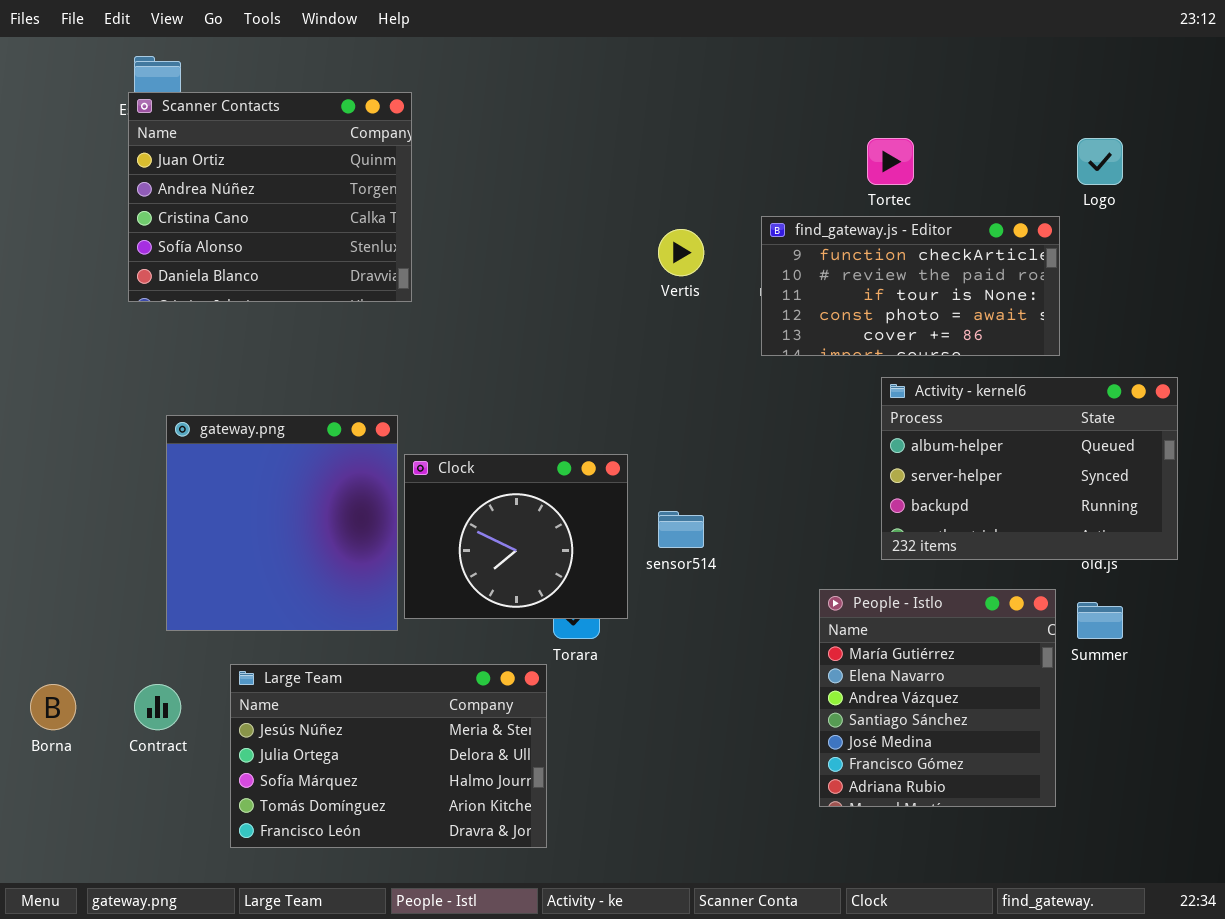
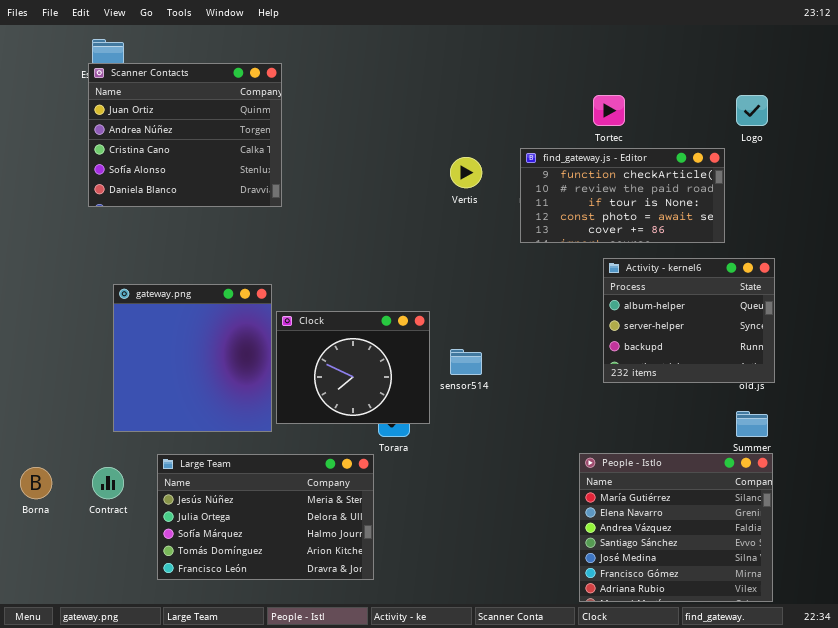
Activity - kernel6: [881,377,1178,560] -> [603,258,775,383], resized
People - Istlo: [819,589,1056,807] -> [579,453,773,602], moved, resized

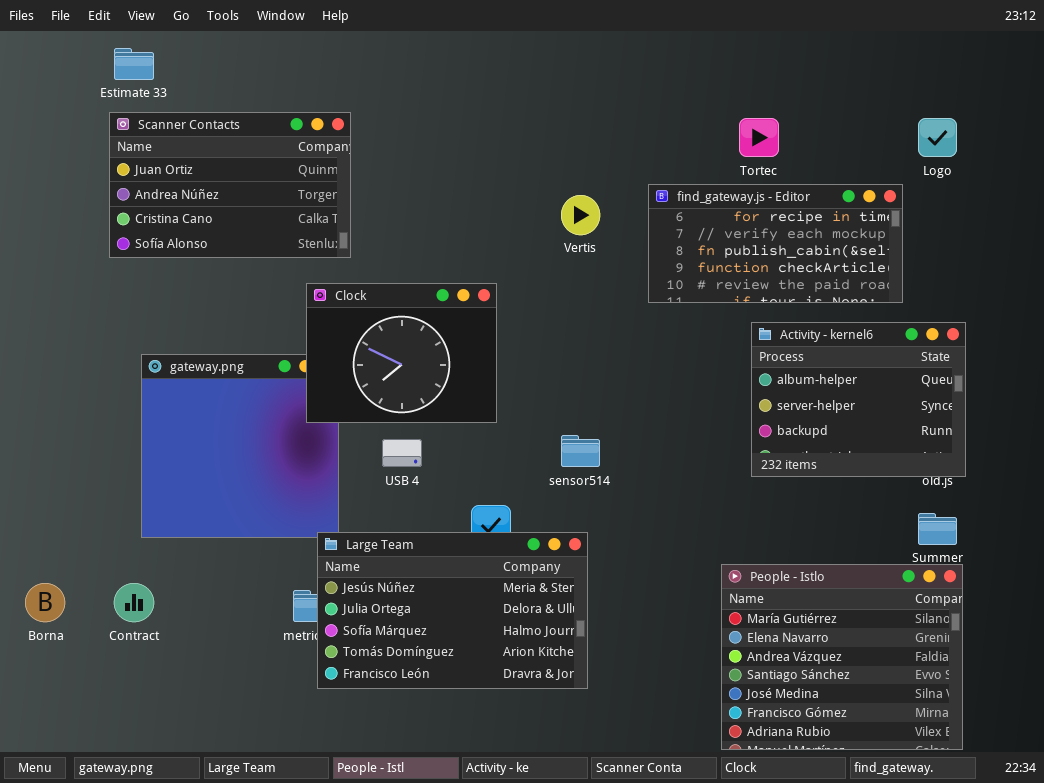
Scanner Contacts: [88,63,282,207] -> [109,112,351,258], resized
find_gateway.js - Editor: [520,148,725,243] -> [648,184,903,303], scrolled up 3 rows
Clock: [276,311,430,424] -> [306,283,497,423], moved
Large Team: [157,454,374,580] -> [317,532,588,689], moved

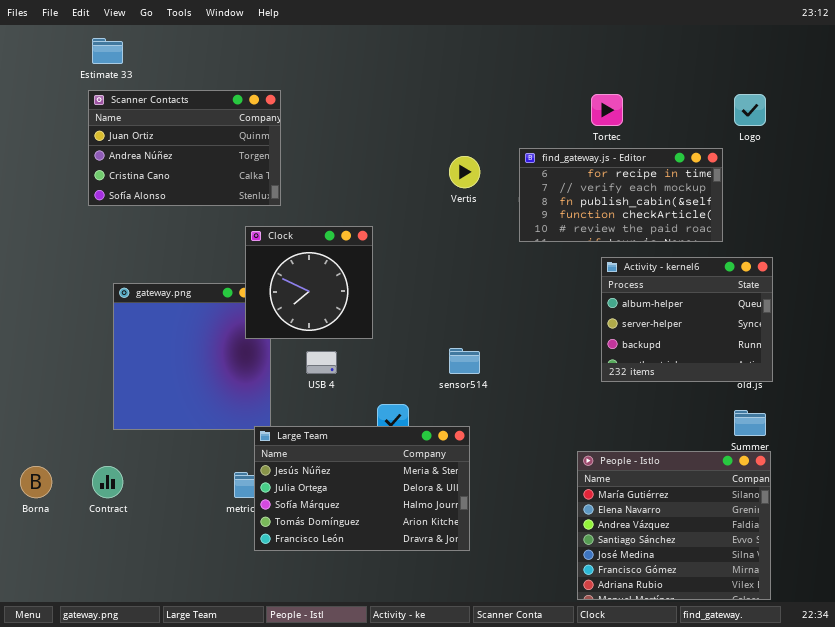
Clock: [306,283,497,423] -> [245,226,373,339], resized

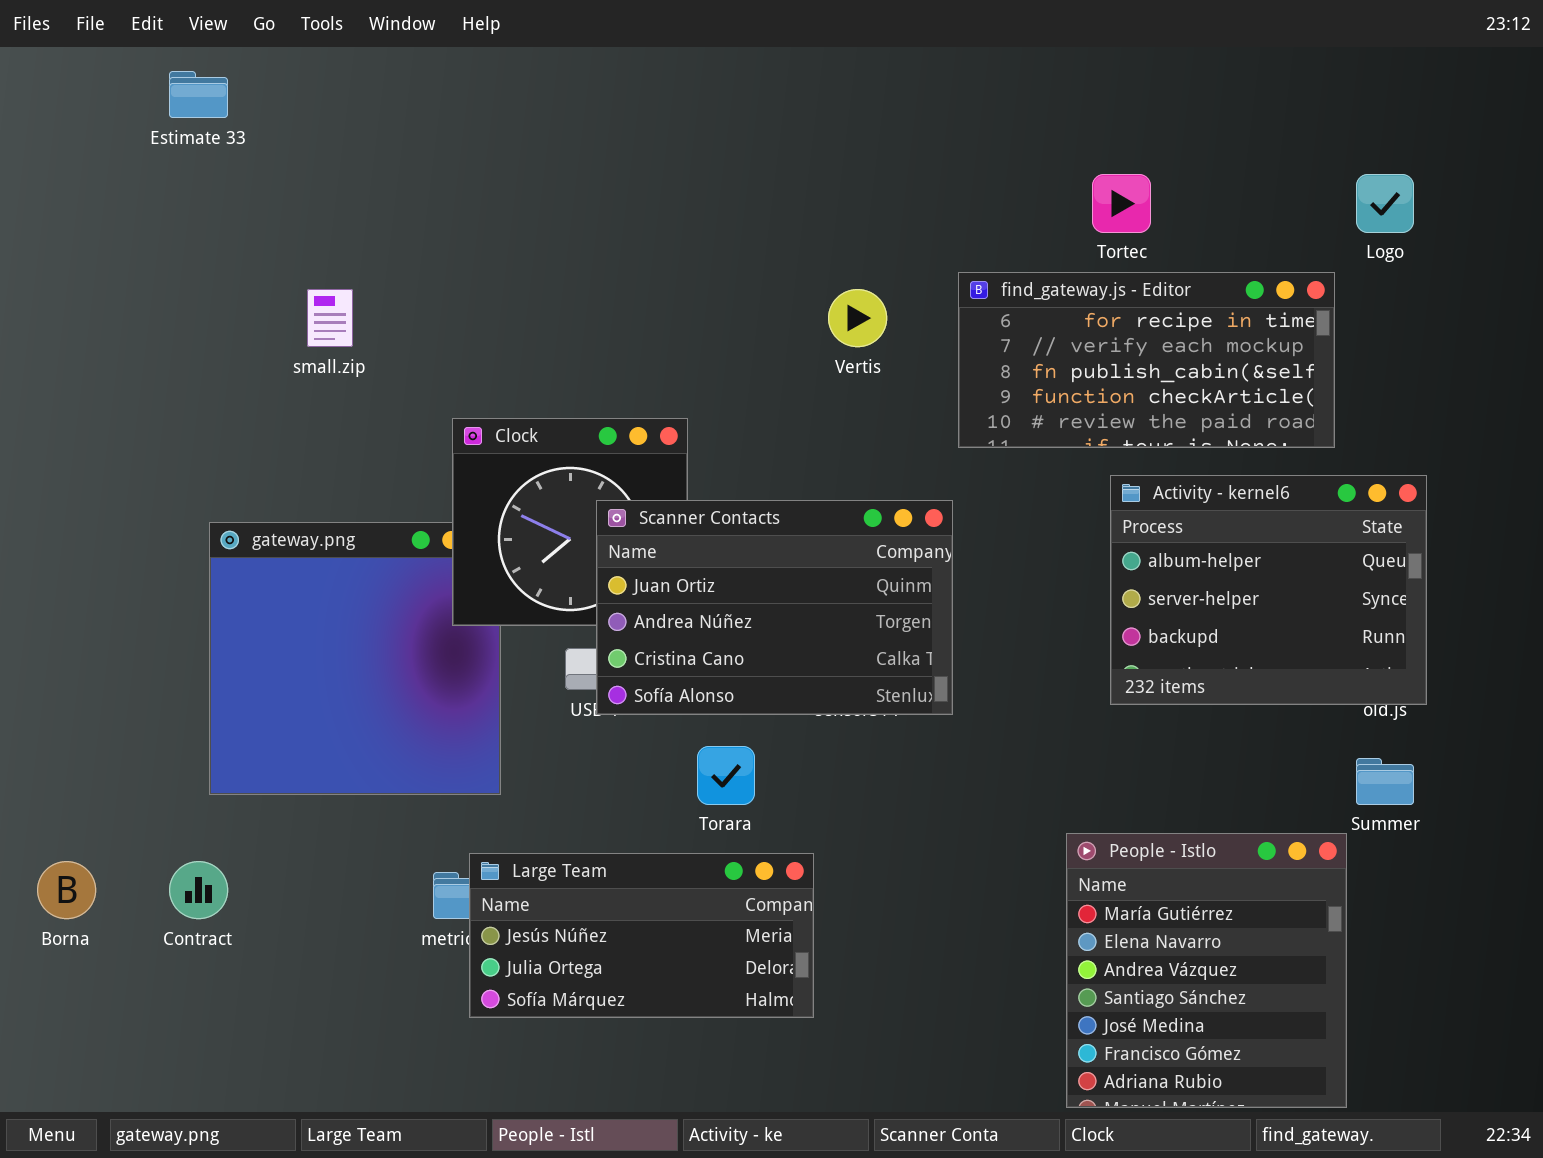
Scanner Contacts: [88,90,281,206] -> [596,500,953,715], moved
Large Team: [254,426,470,551] -> [469,853,814,1018], resized
People - Istlo: [577,451,771,600] -> [1066,833,1347,1108], resized

